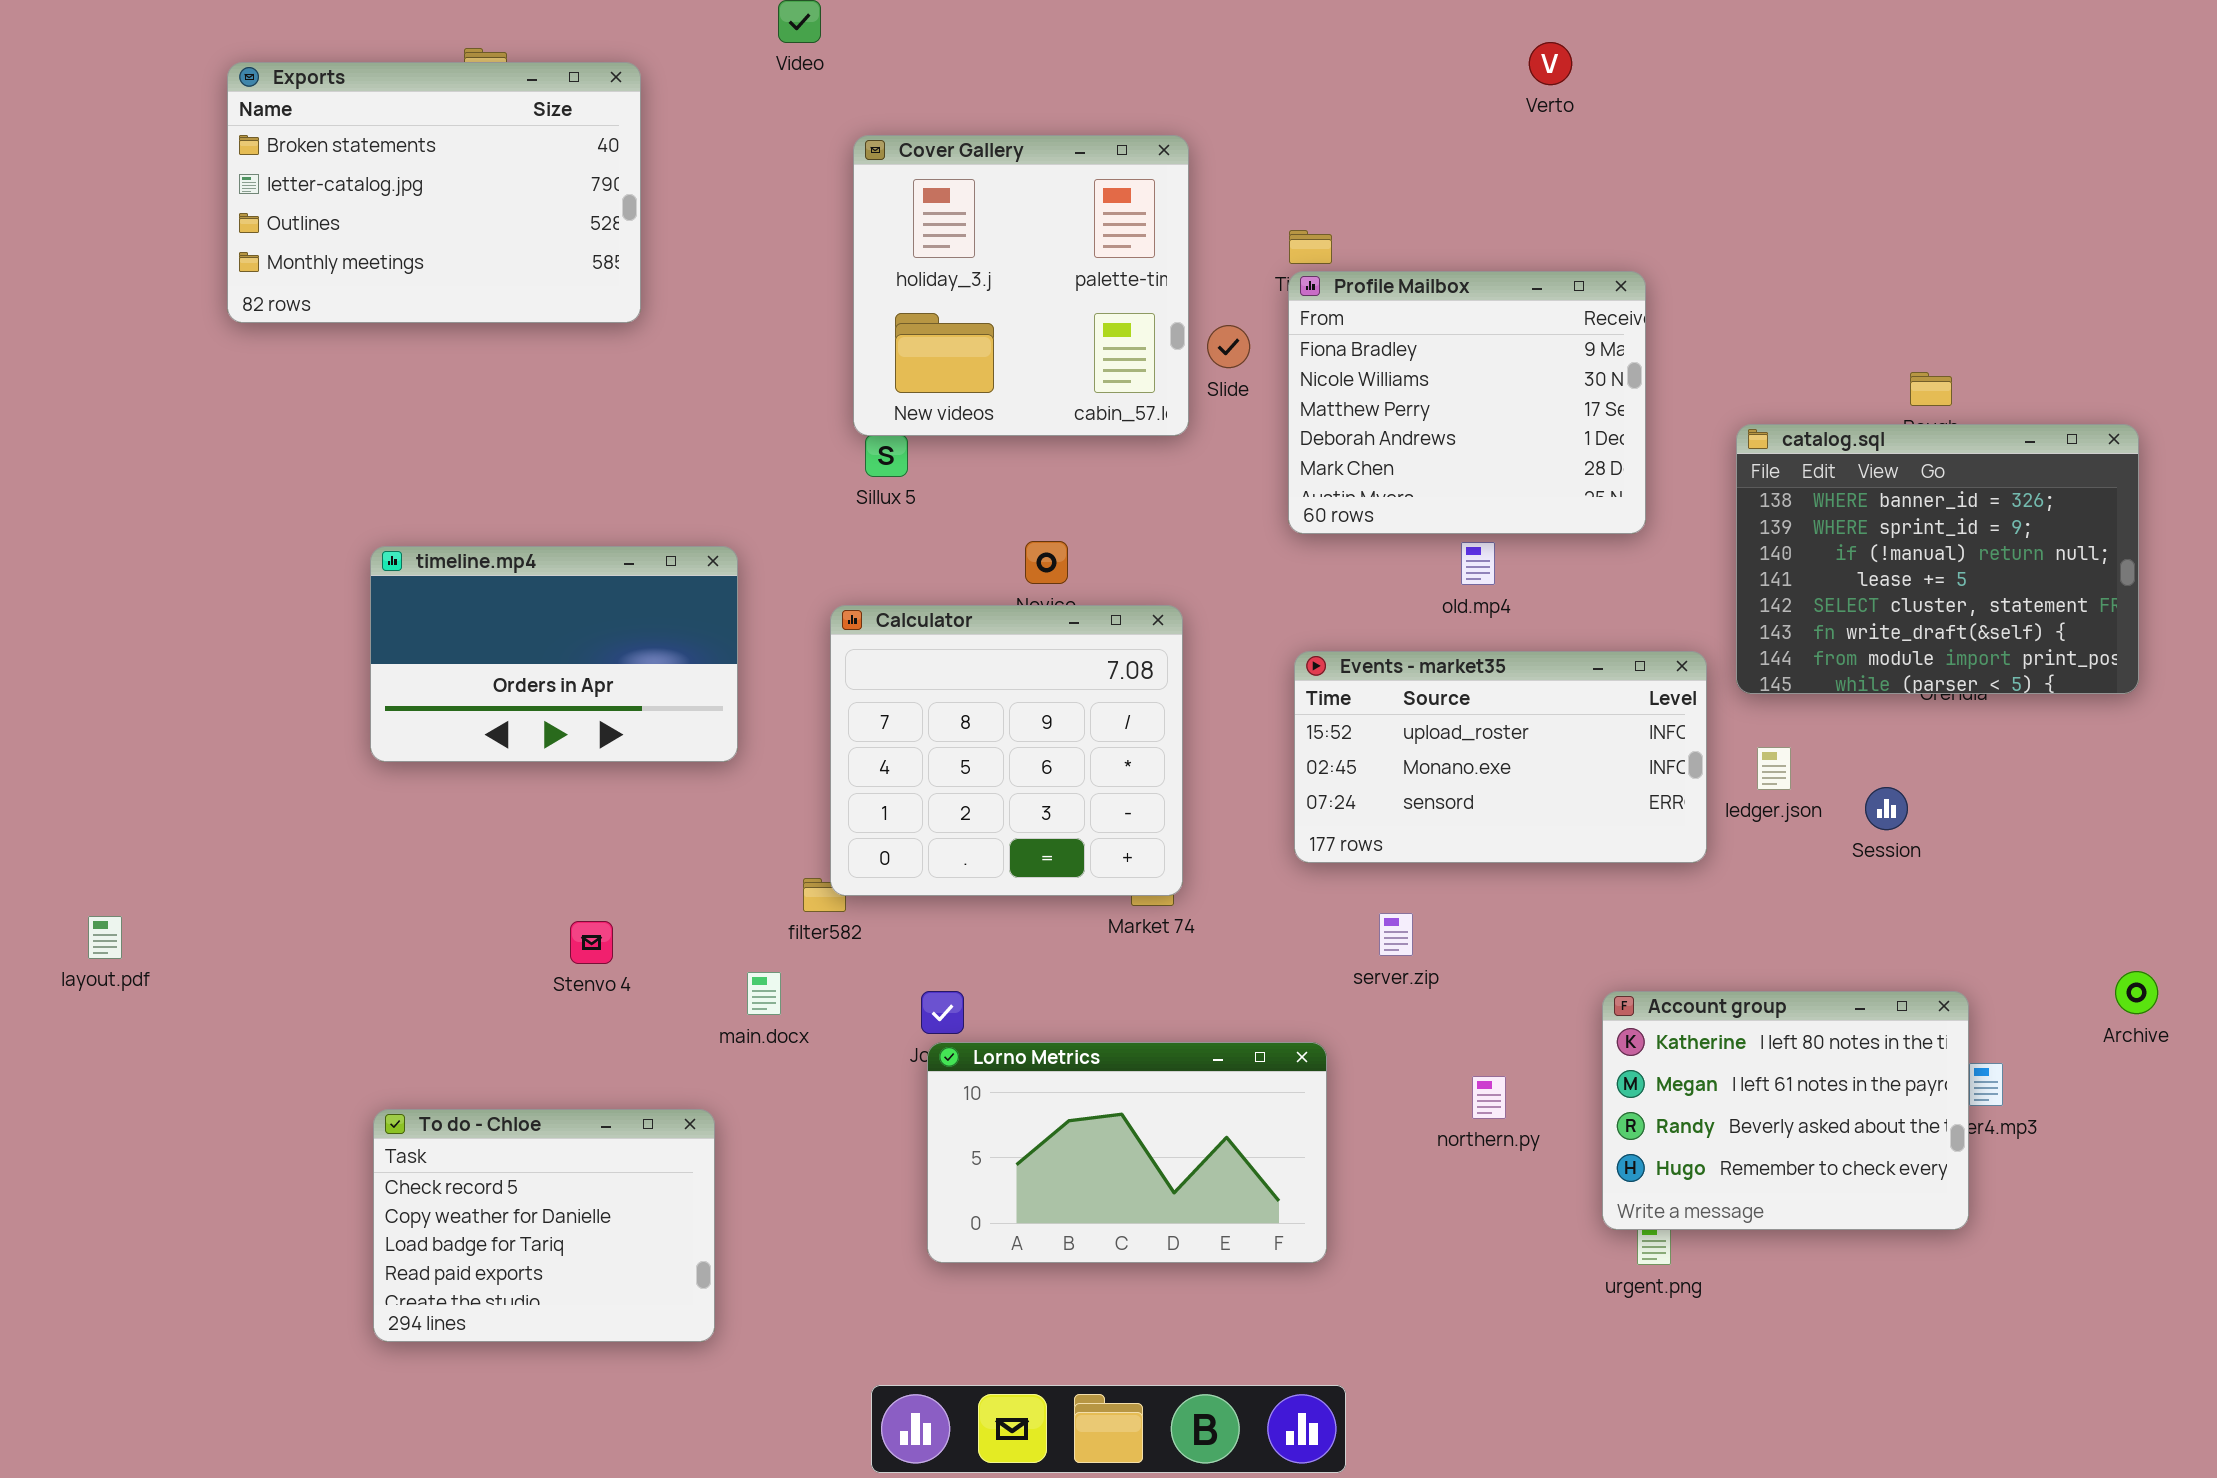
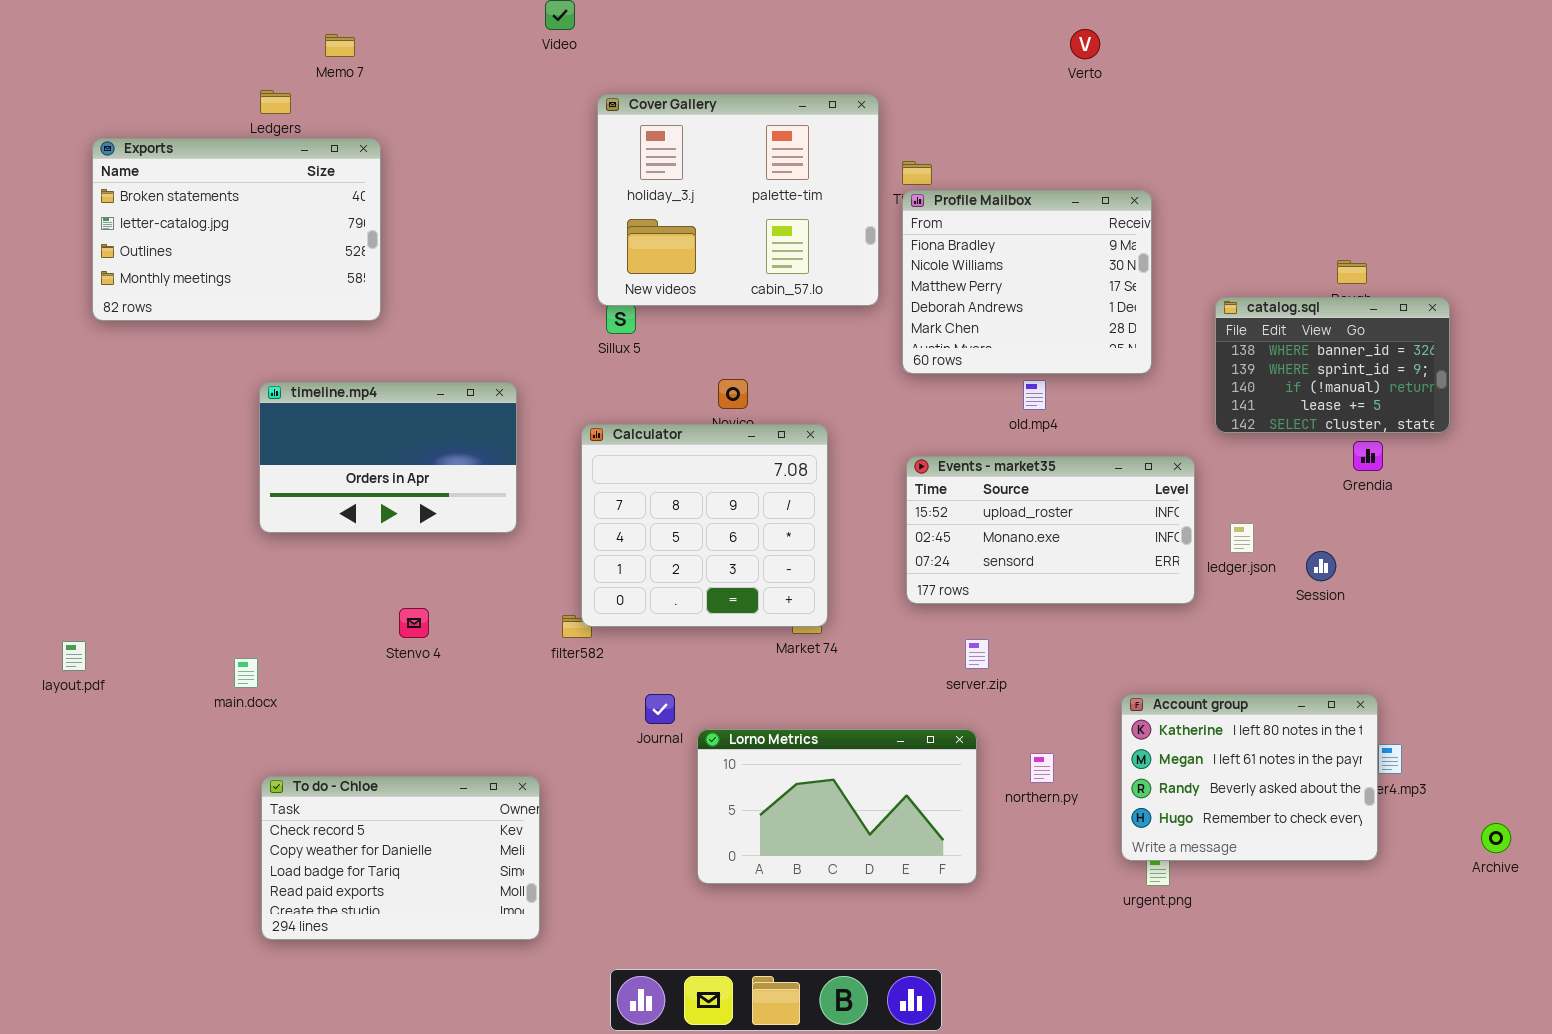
Exports: [227,62,641,323] -> [92,138,381,321], moved
Cover Gallery: [853,135,1189,436] -> [597,94,879,306], resized
catalog.sql: [1736,424,2139,694] -> [1215,297,1450,433], resized
Stenvo 4: [570,921,613,964] -> [399,608,429,638], moved
Archive: [2115,971,2158,1014] -> [1481,823,1511,853], moved
main.docx: [747,972,781,1015] -> [234,658,258,688], moved
Lorno Metrics: [927,1042,1327,1263] -> [697,729,977,884], moved
To do - Chloe: [373,1109,715,1342] -> [261,776,540,940], resized

